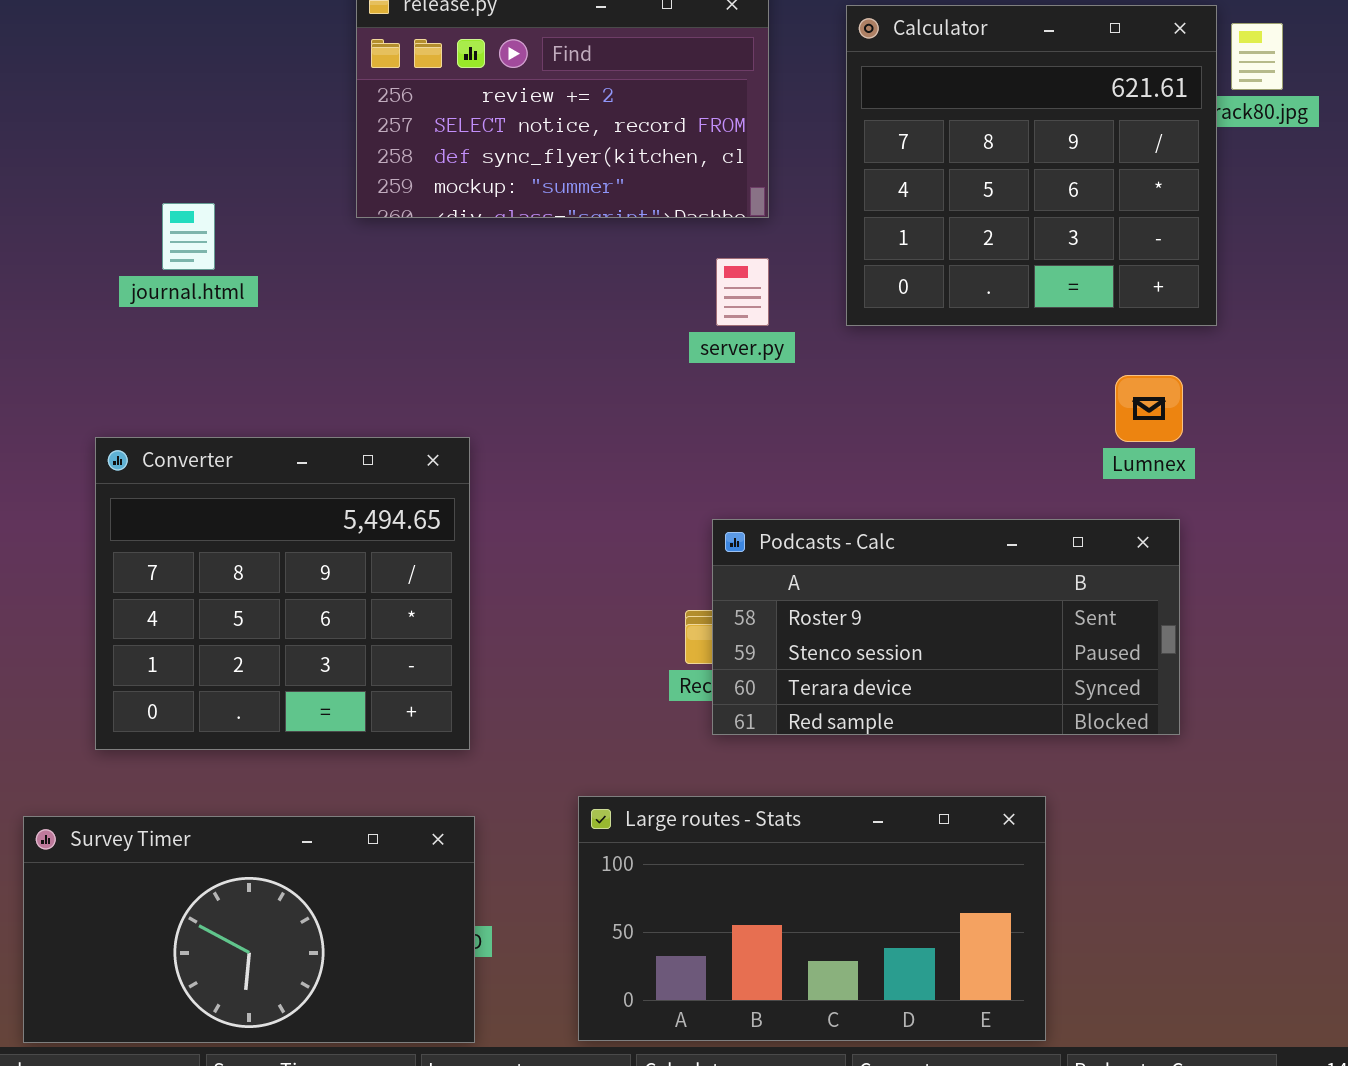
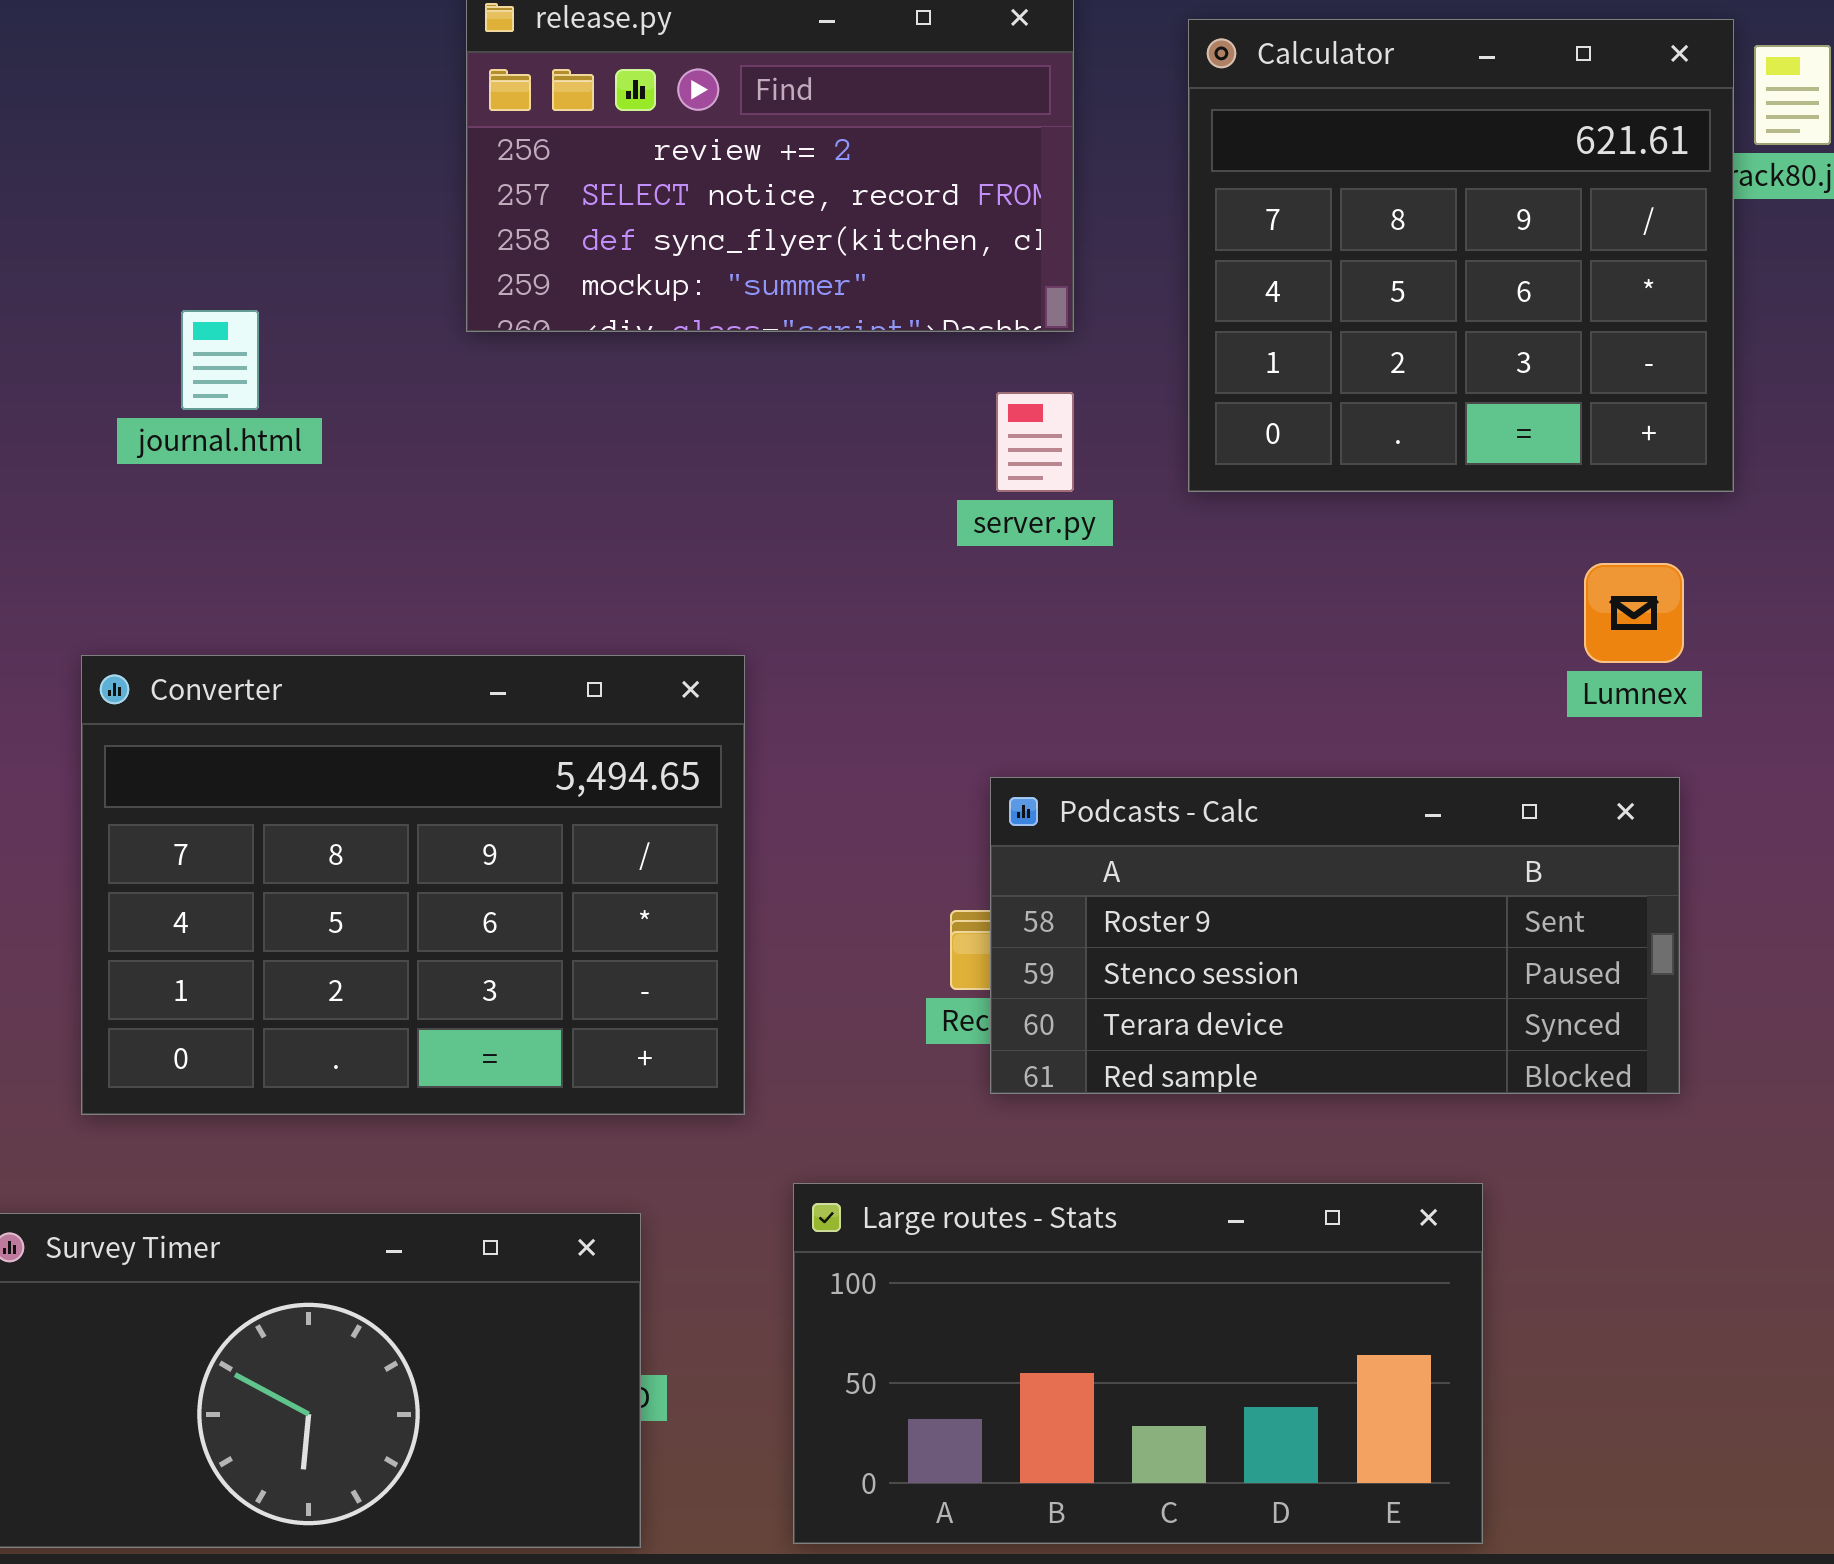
Converter: [95,437,470,750] -> [81,655,745,1115], resized

